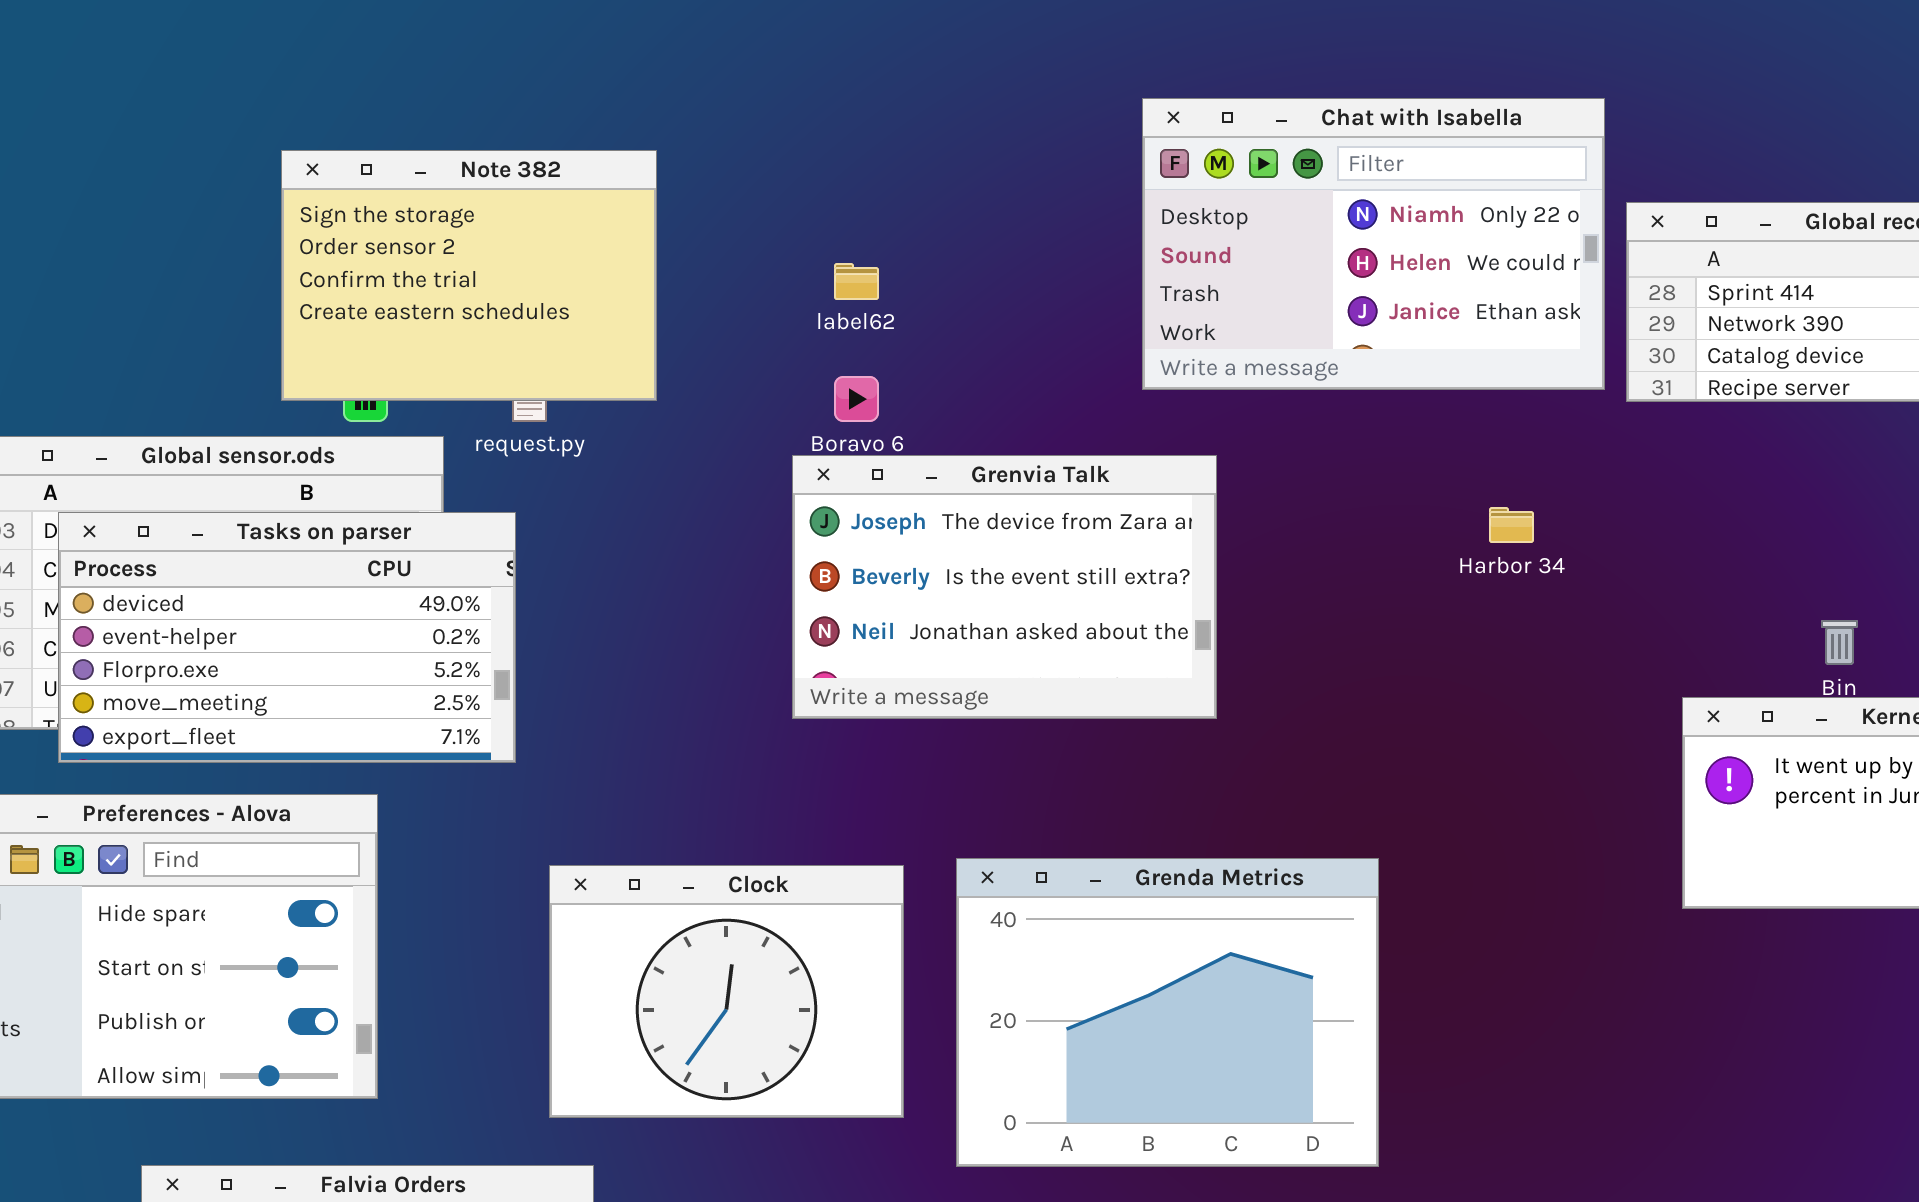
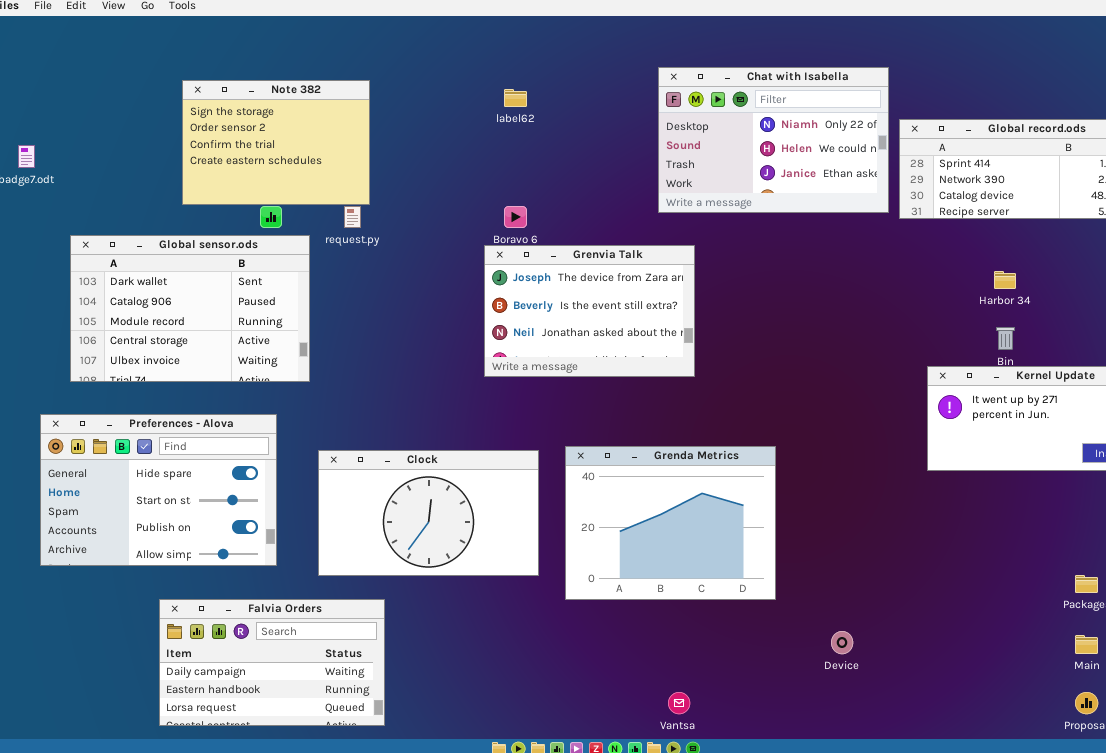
Note 382: [281,150,657,401] -> [182,80,370,205], moved
label62: [834,263,879,300] -> [504,89,527,107], moved
Harbor 34: [1489,507,1534,543] -> [994,271,1016,289], moved
Tasks on parser: [58,512,516,763] -> none, closed
Clock: [549,865,904,1118] -> [318,450,539,576], resized

